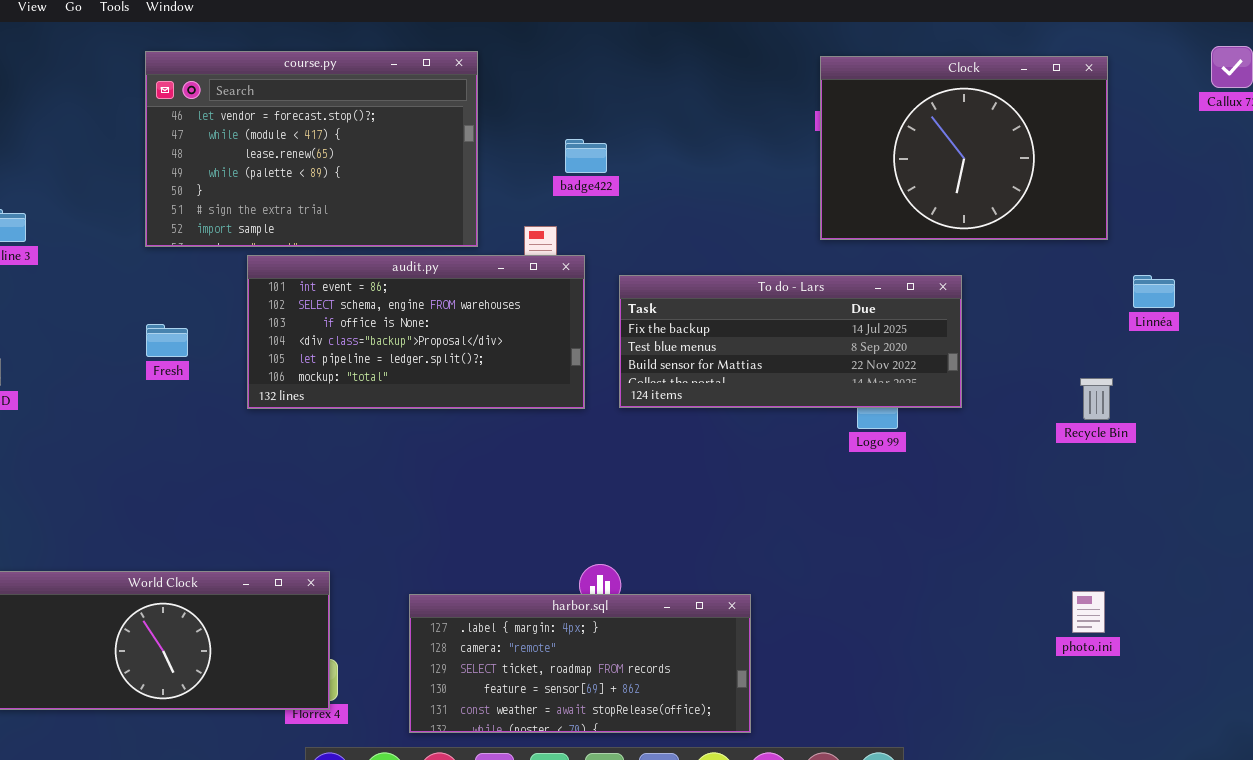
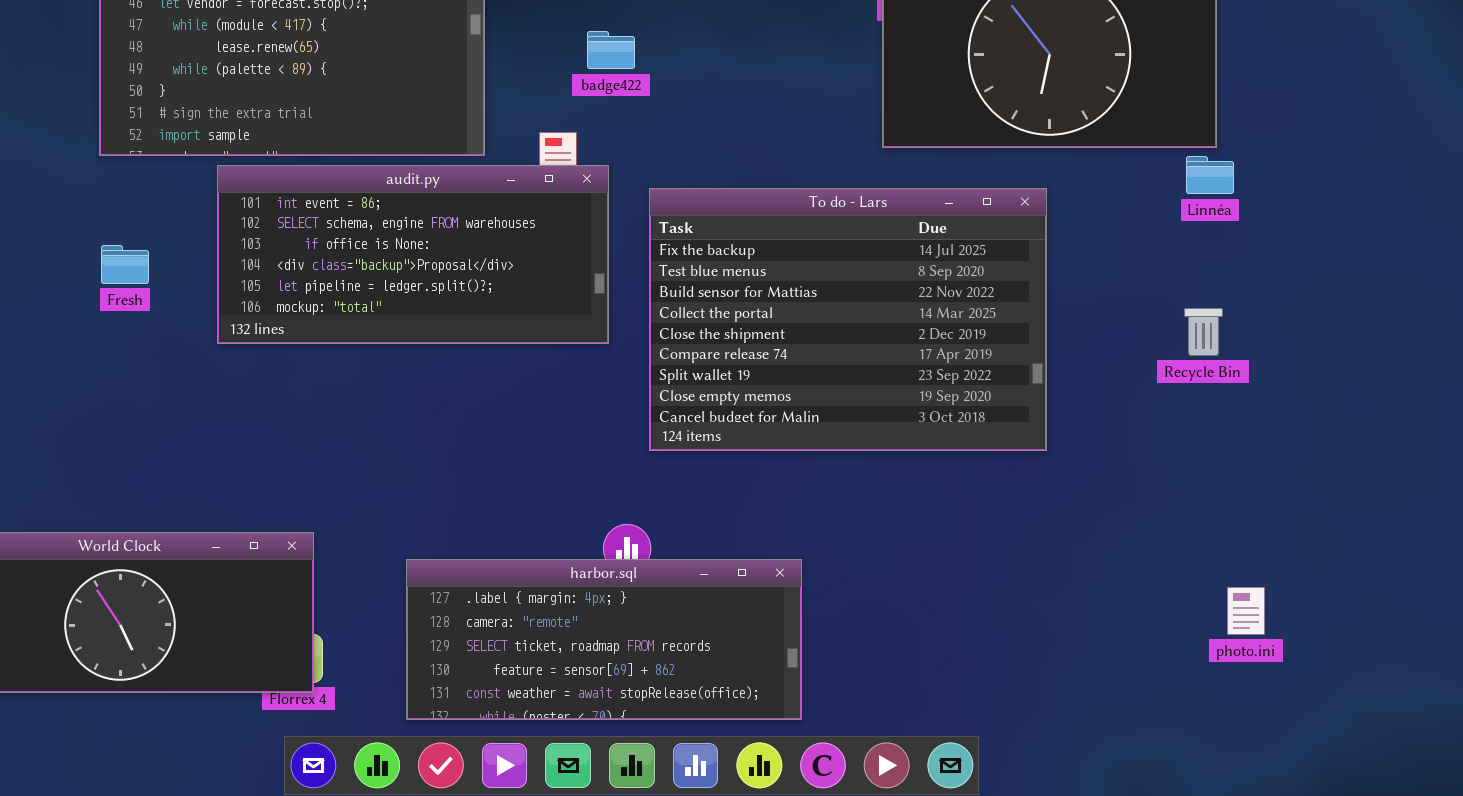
To do - Lars: [619,275,962,408] -> [649,188,1047,451], resized
Linnéa: [1133,275,1175,308] -> [1186,156,1234,194], moved
photo.ini: [1072,591,1105,633] -> [1227,587,1265,635], moved

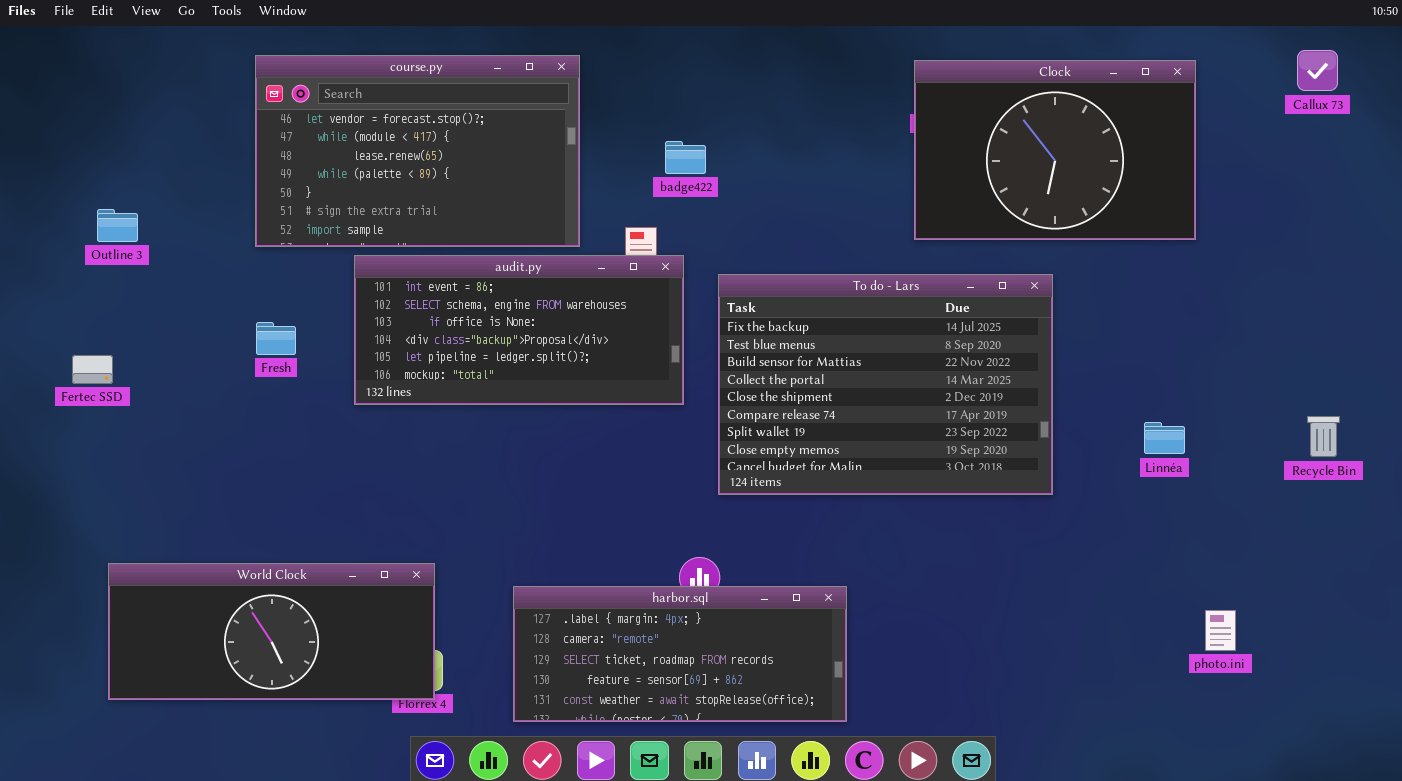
Linnéa: [1186,156,1234,194] -> [1144,422,1185,454], moved
Recycle Bin: [1184,308,1223,356] -> [1307,416,1340,457], moved

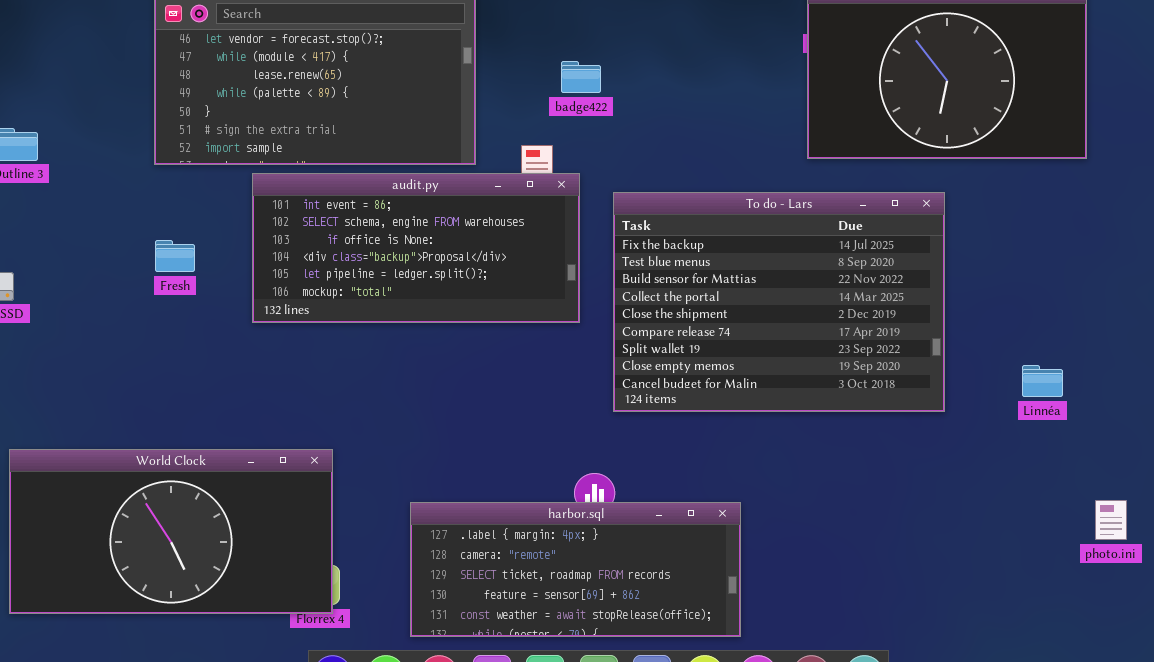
Linnéa: [1144,422,1185,454] -> [1022,365,1063,397], moved
World Clock: [108,563,435,700] -> [9,449,333,614], resized
photo.ini: [1205,610,1236,651] -> [1095,500,1127,540], moved

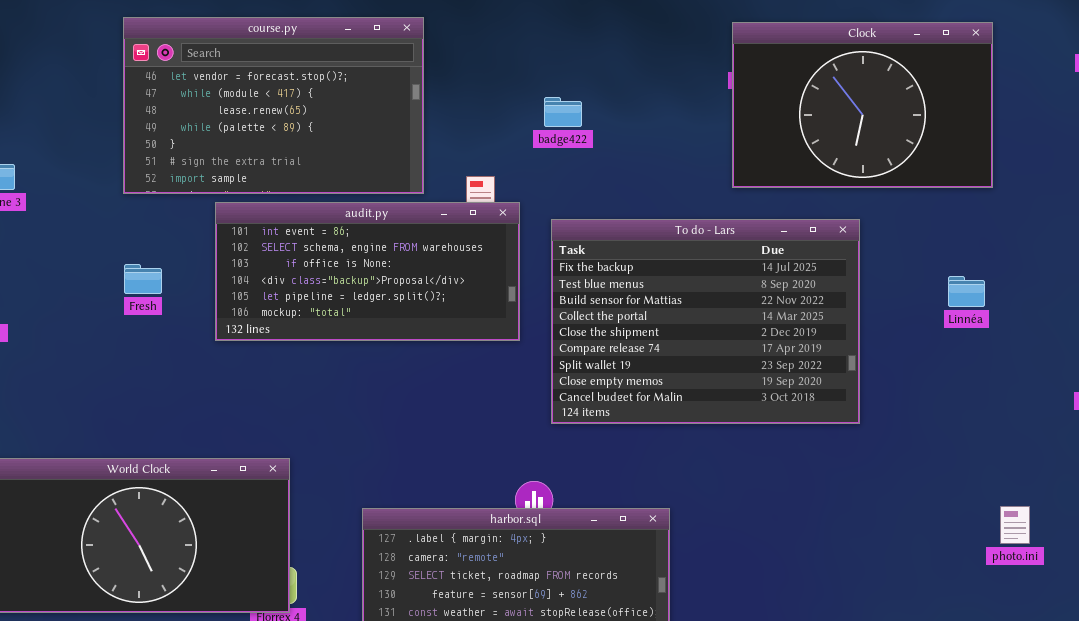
badge422: [561,61,601,93] -> [544,97,582,127], moved
Linnéa: [1022,365,1063,397] -> [948,276,985,307], moved

